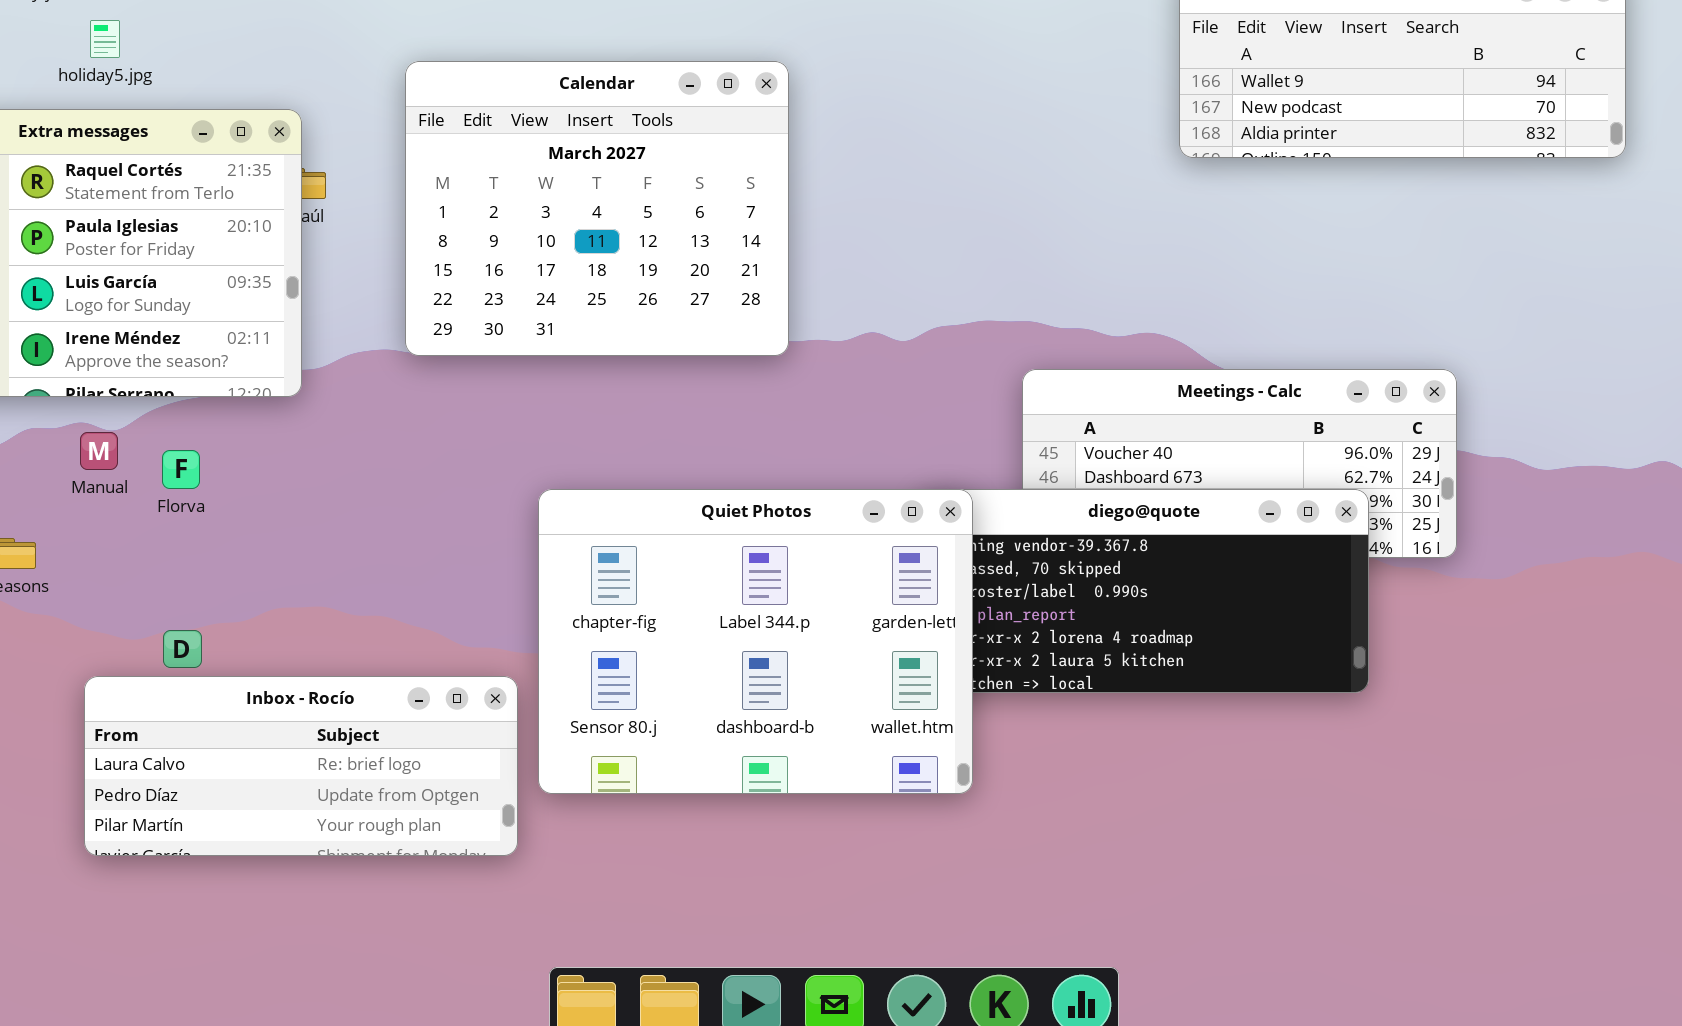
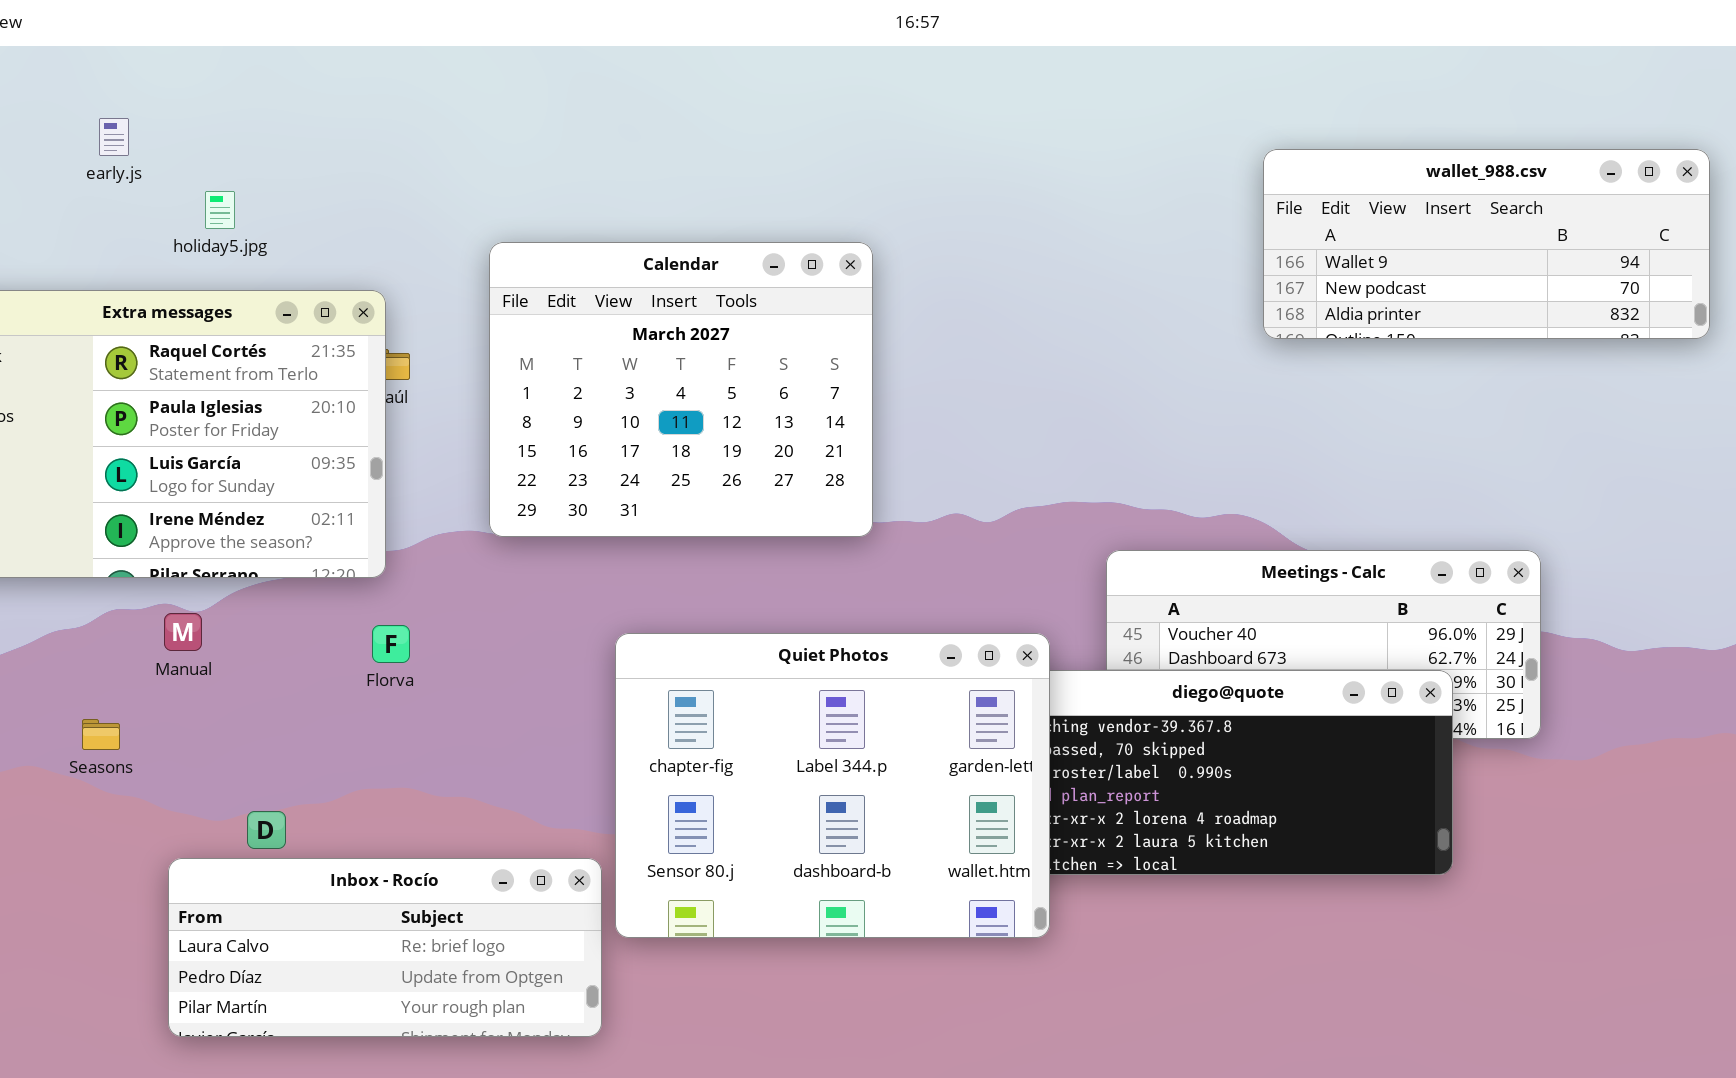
holiday5.jpg: [90,20,120,58] -> [205,191,235,229], moved
Florva: [162,450,200,489] -> [372,625,410,663], moved
Quiet Photos: [538,489,973,794] -> [615,633,1050,938], moved

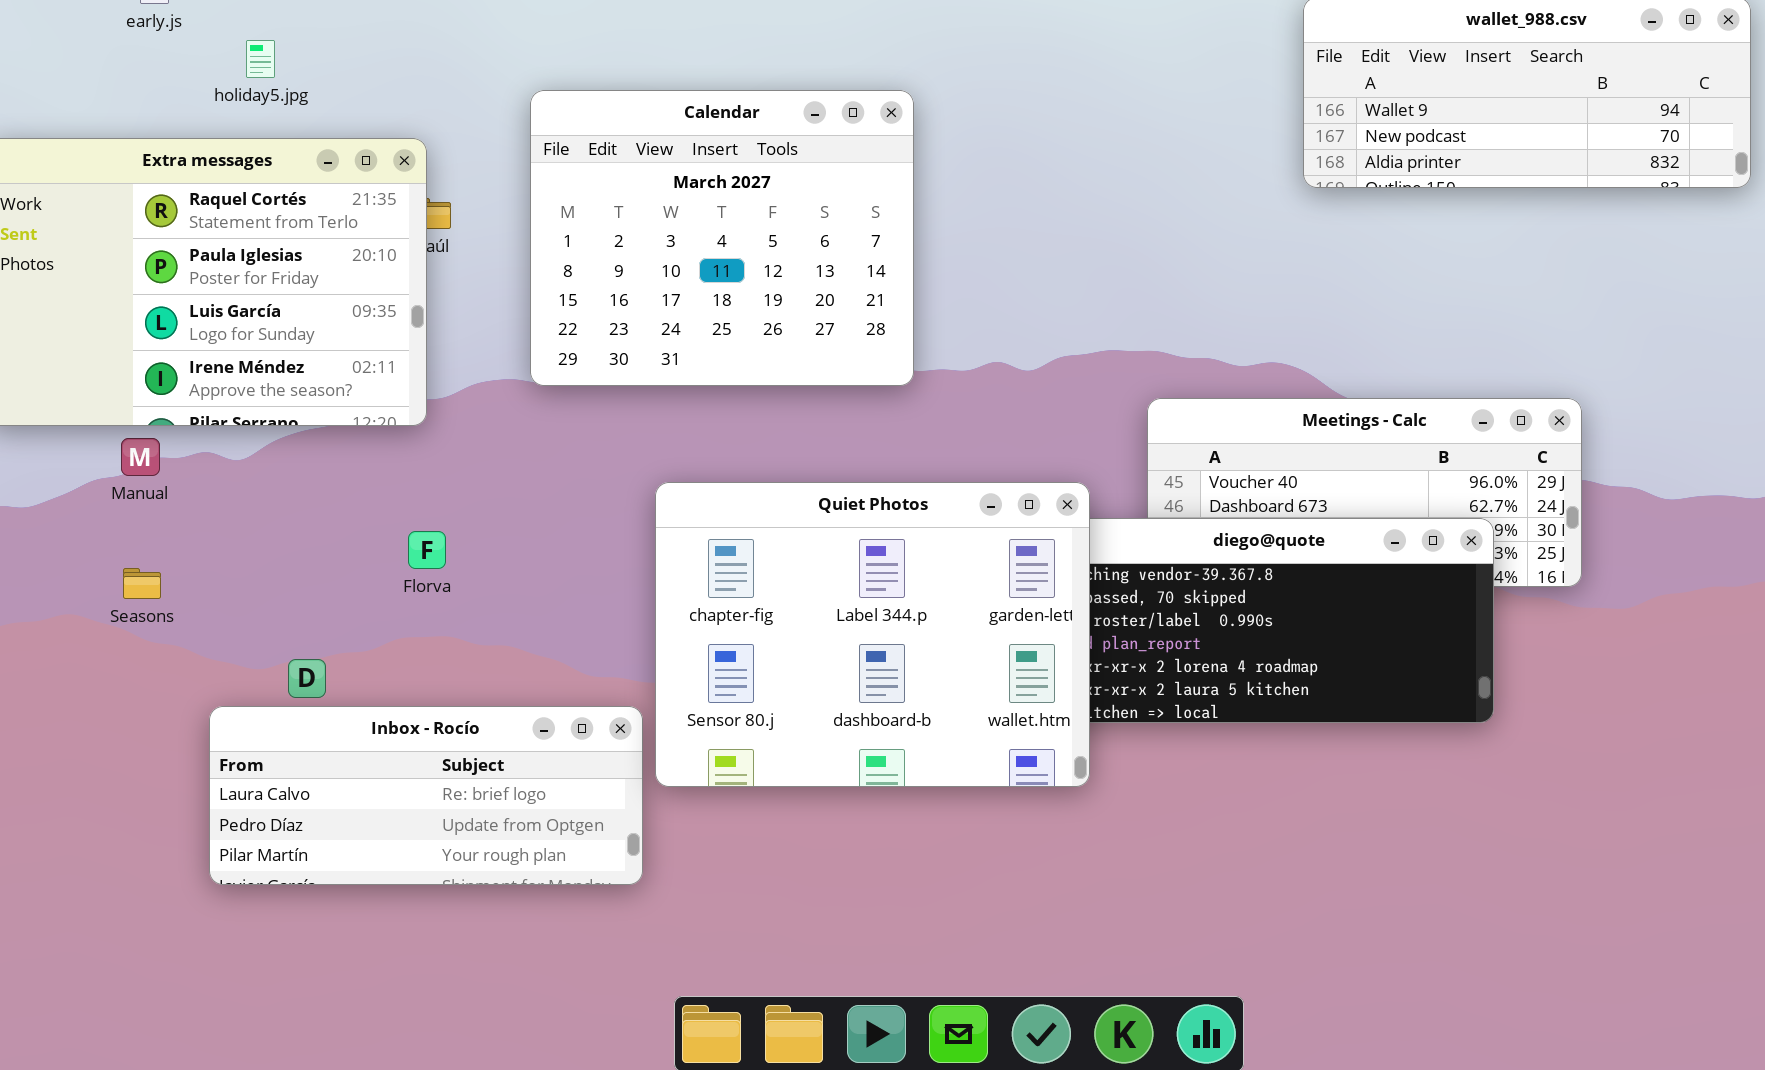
Manual: [164,613,202,651] -> [121,438,160,476], moved
Florva: [372,625,410,663] -> [408,531,446,569], moved

